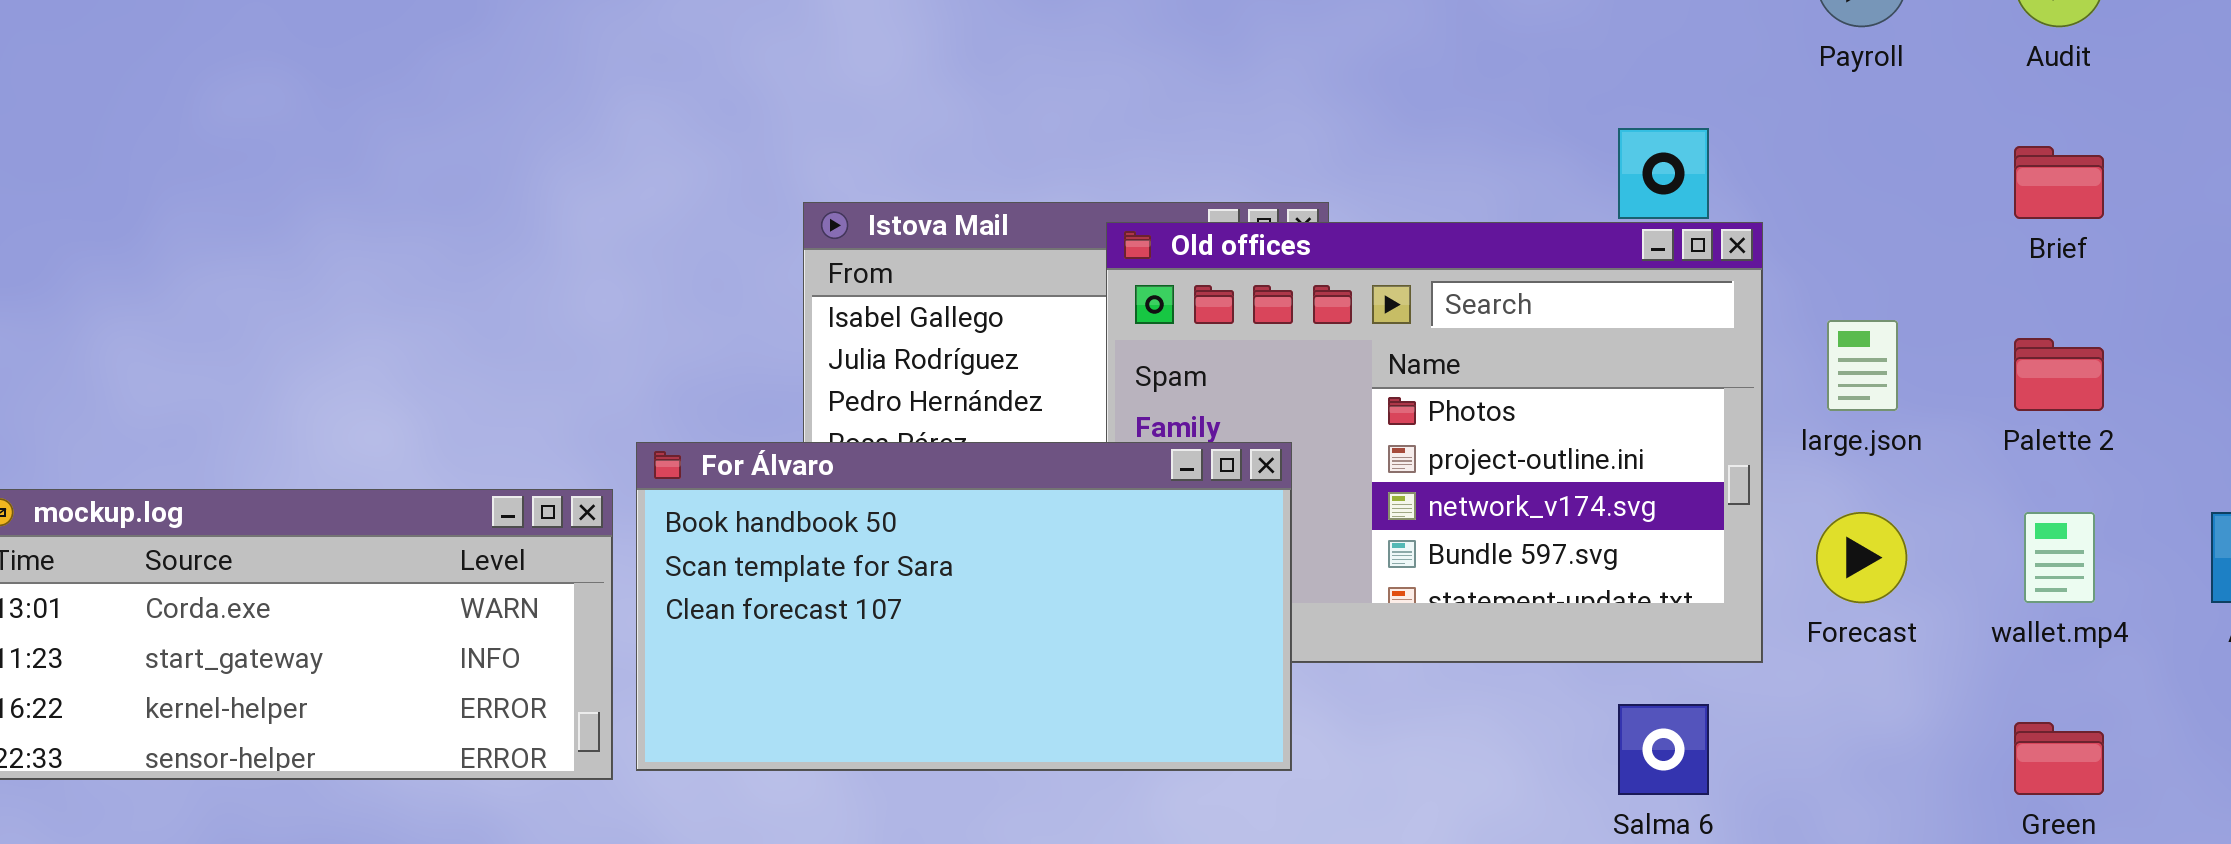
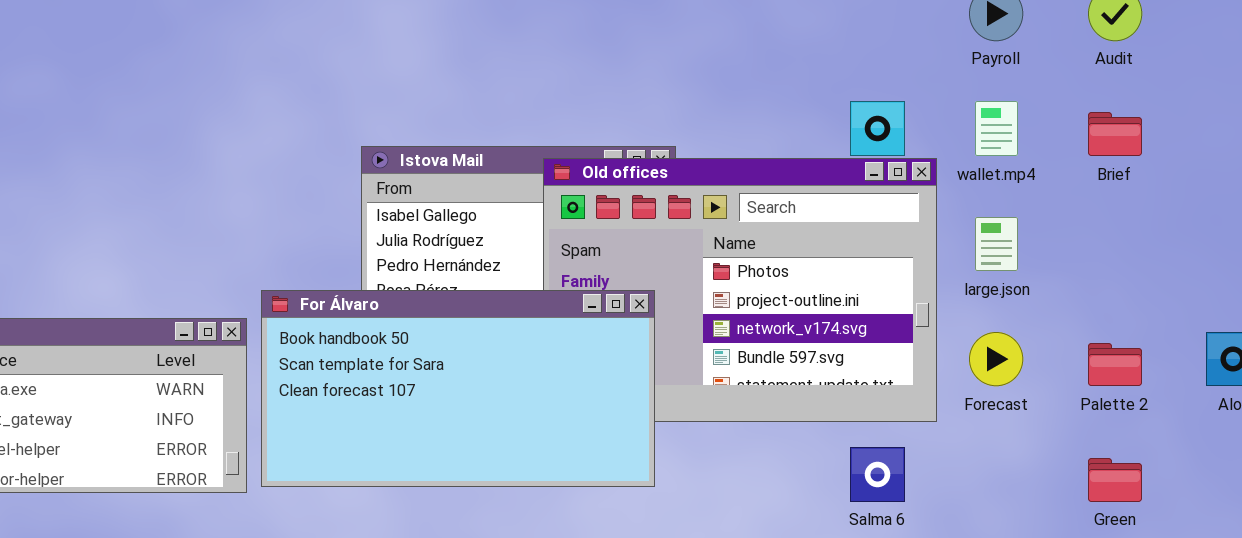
Palette 2: [2014,338,2104,411] -> [1088,343,1142,386], moved
wallet.mp4: [2024,512,2095,603] -> [975,101,1018,156], moved

